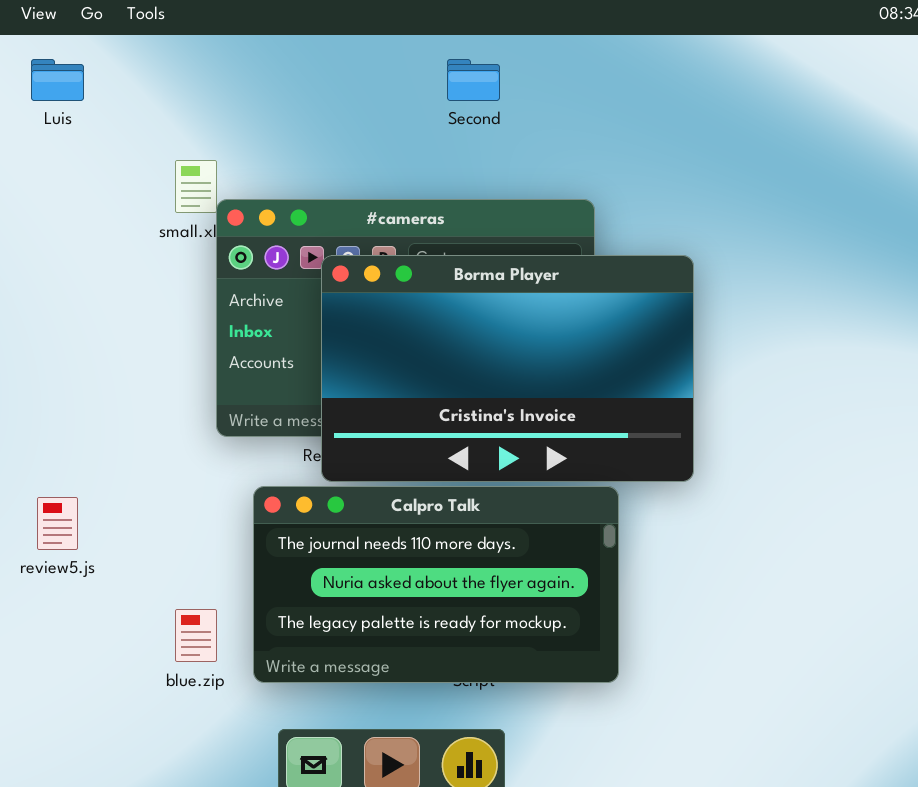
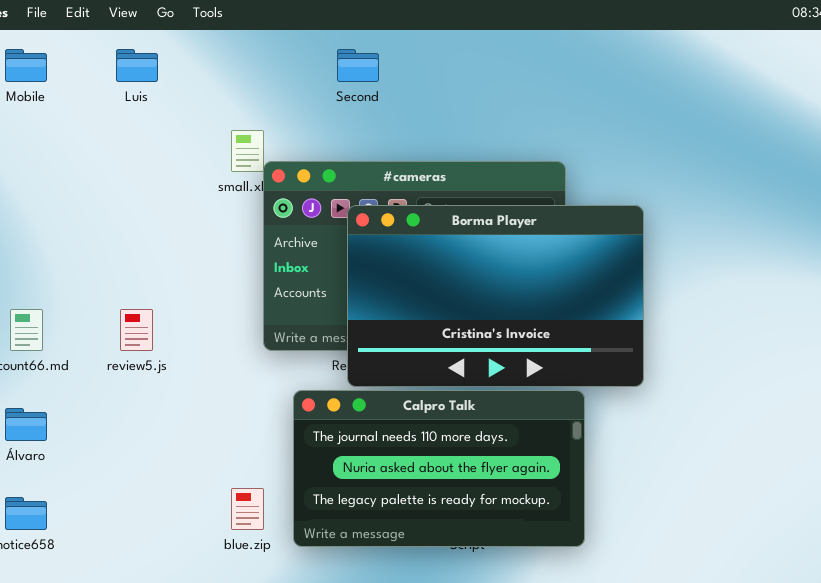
Second: [447,59,500,101] -> [337,49,379,82], moved
review5.js: [37,497,78,550] -> [120,309,153,351], moved

